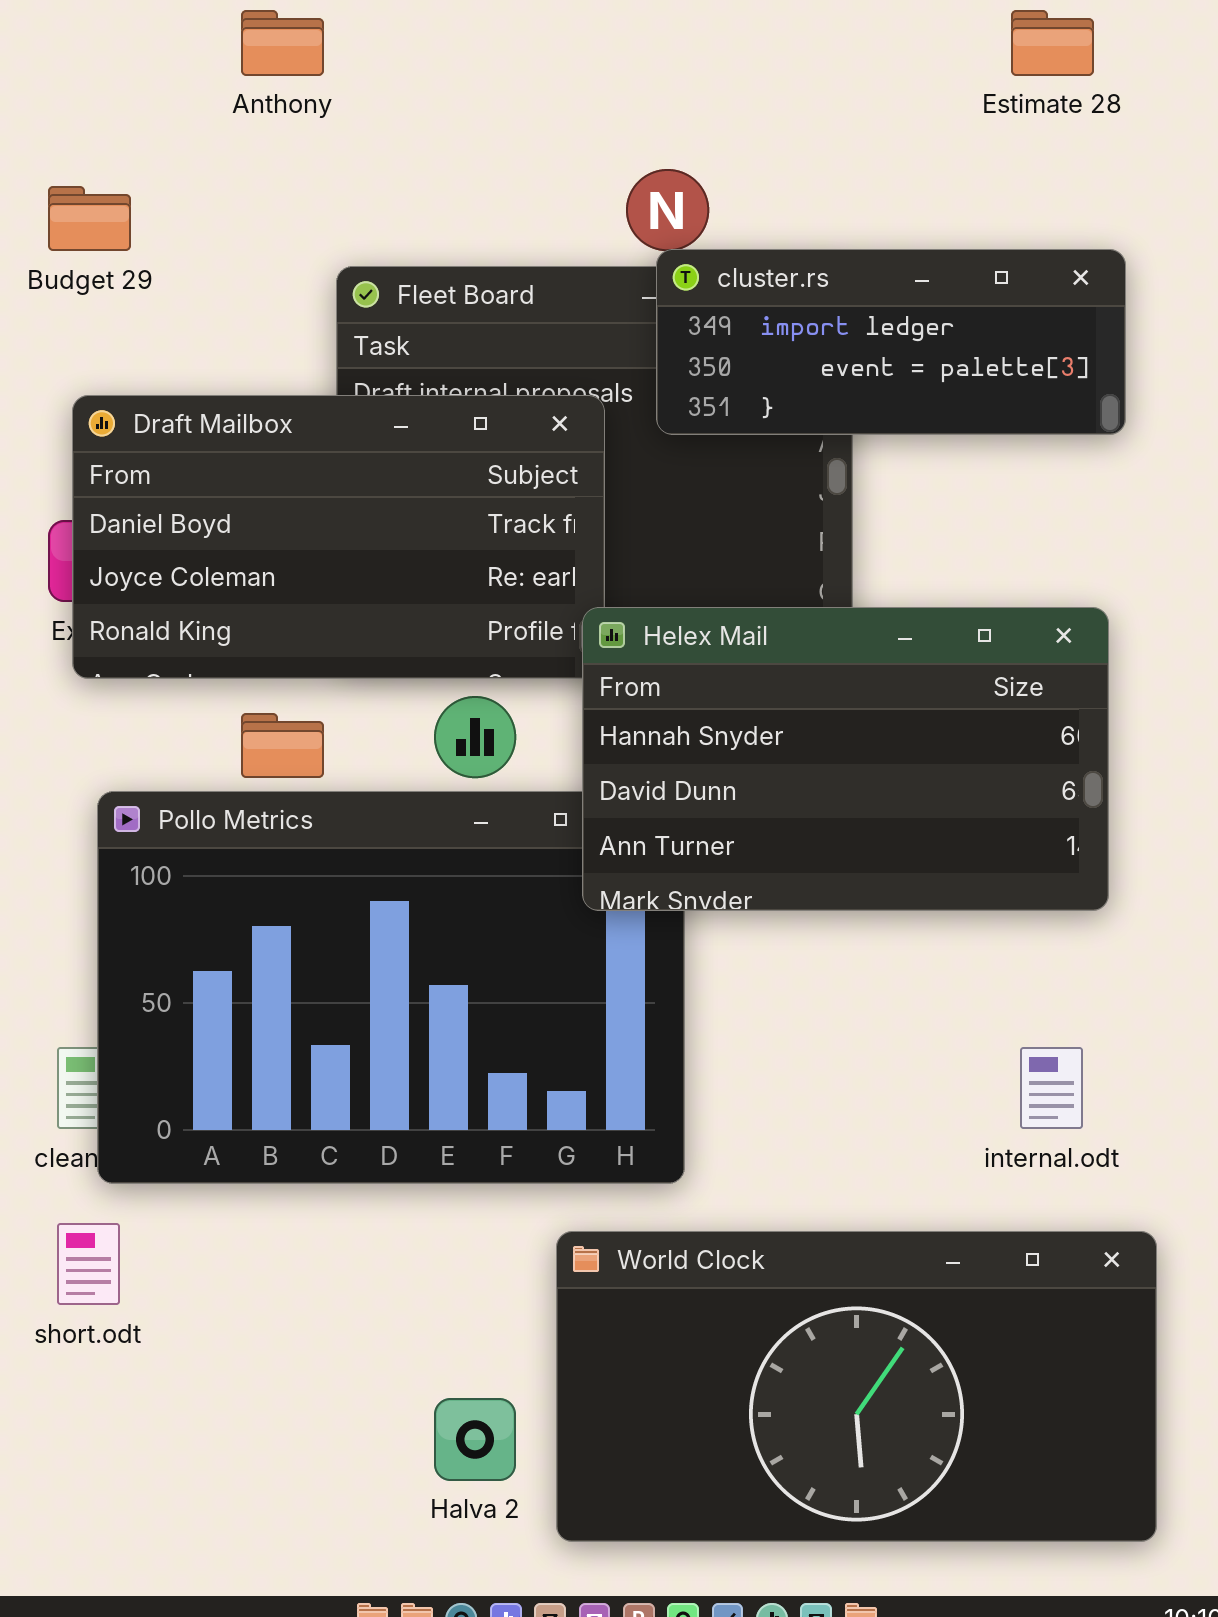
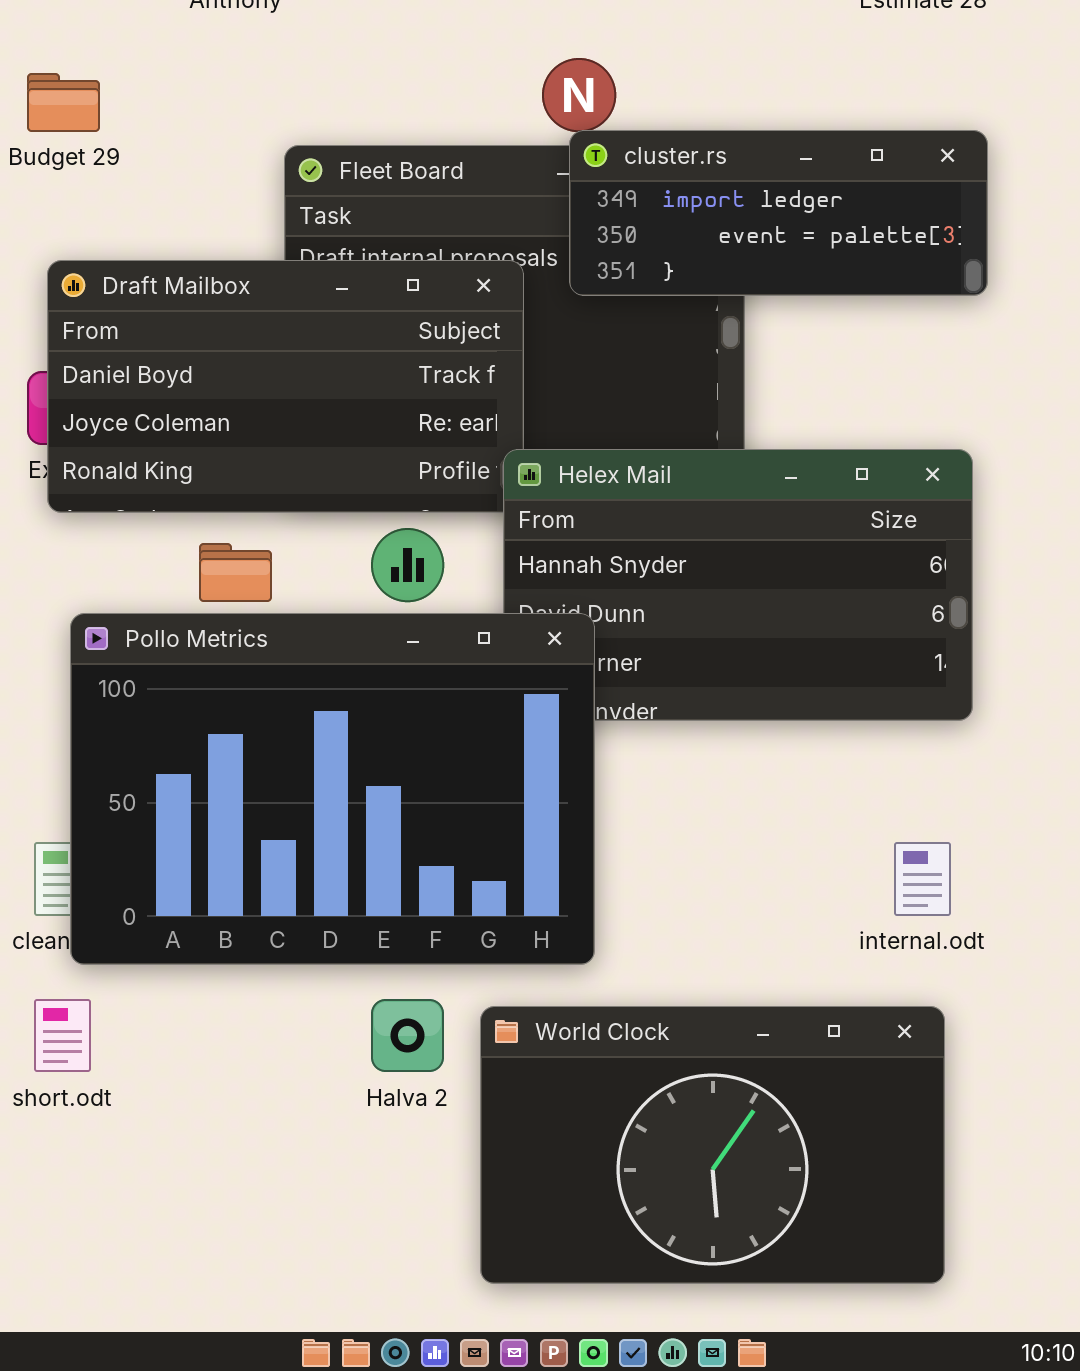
Pollo Metrics: [97,791,685,1184] -> [70,613,595,965], raised
World Clock: [556,1231,1157,1542] -> [480,1006,945,1284], resized
Halva 2: [434,1398,516,1481] -> [371,999,444,1072], moved

